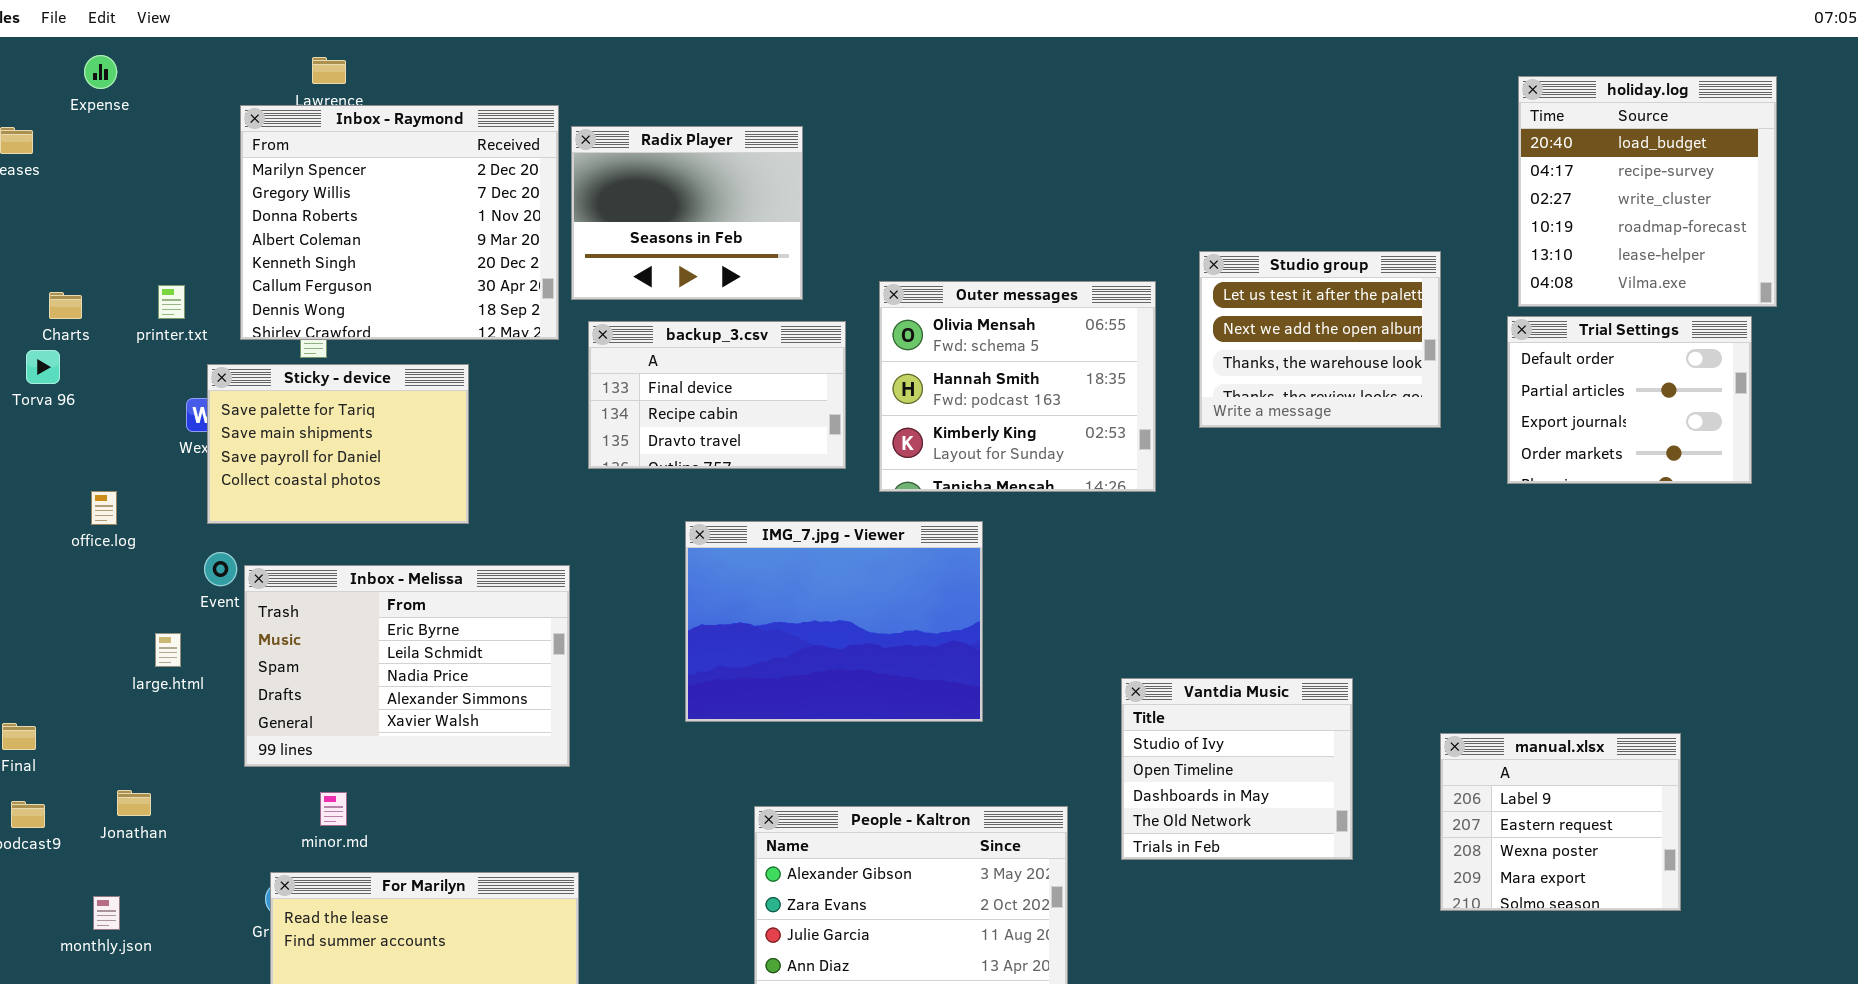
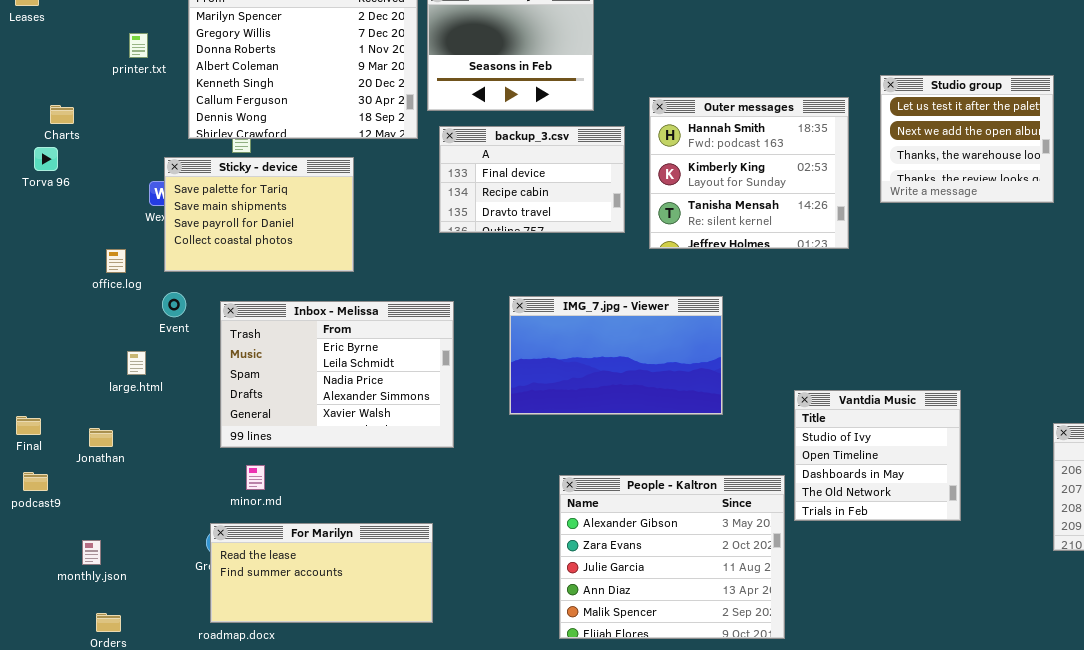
Outer messages: [879,281,1156,492] -> [649,97,849,249], scrolled down 1 row
printer.txt: [158,285,185,319] -> [129,33,148,58], moved
office.log: [91,491,117,525] -> [106,249,126,273], moved
IMG_7.jpg - Viewer: [685,521,983,722] -> [509,296,723,415], resized
Inbox - Melissa: [244,565,570,767] -> [220,301,454,448], moved
Vantdia Music: [1121,678,1353,860] -> [794,390,961,521], moved
Jonathan: [117,790,151,816] -> [89,428,113,447], moved

